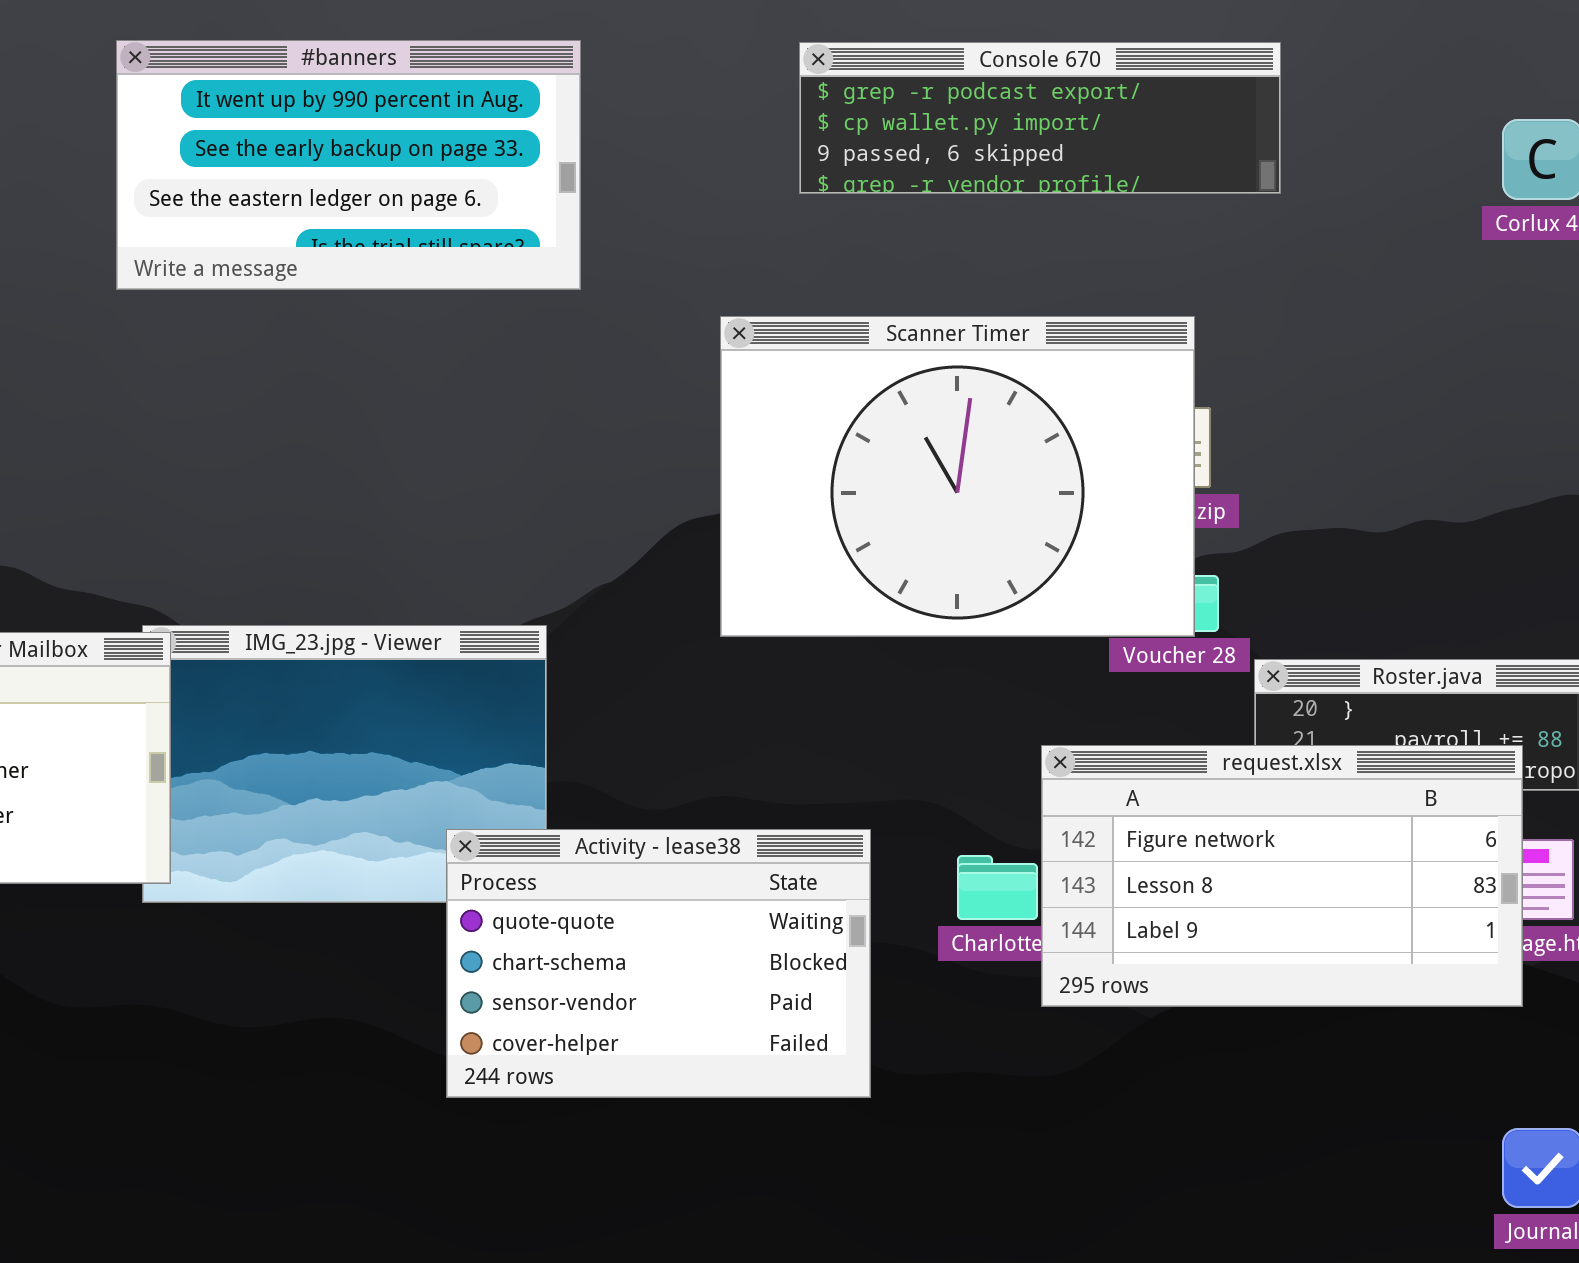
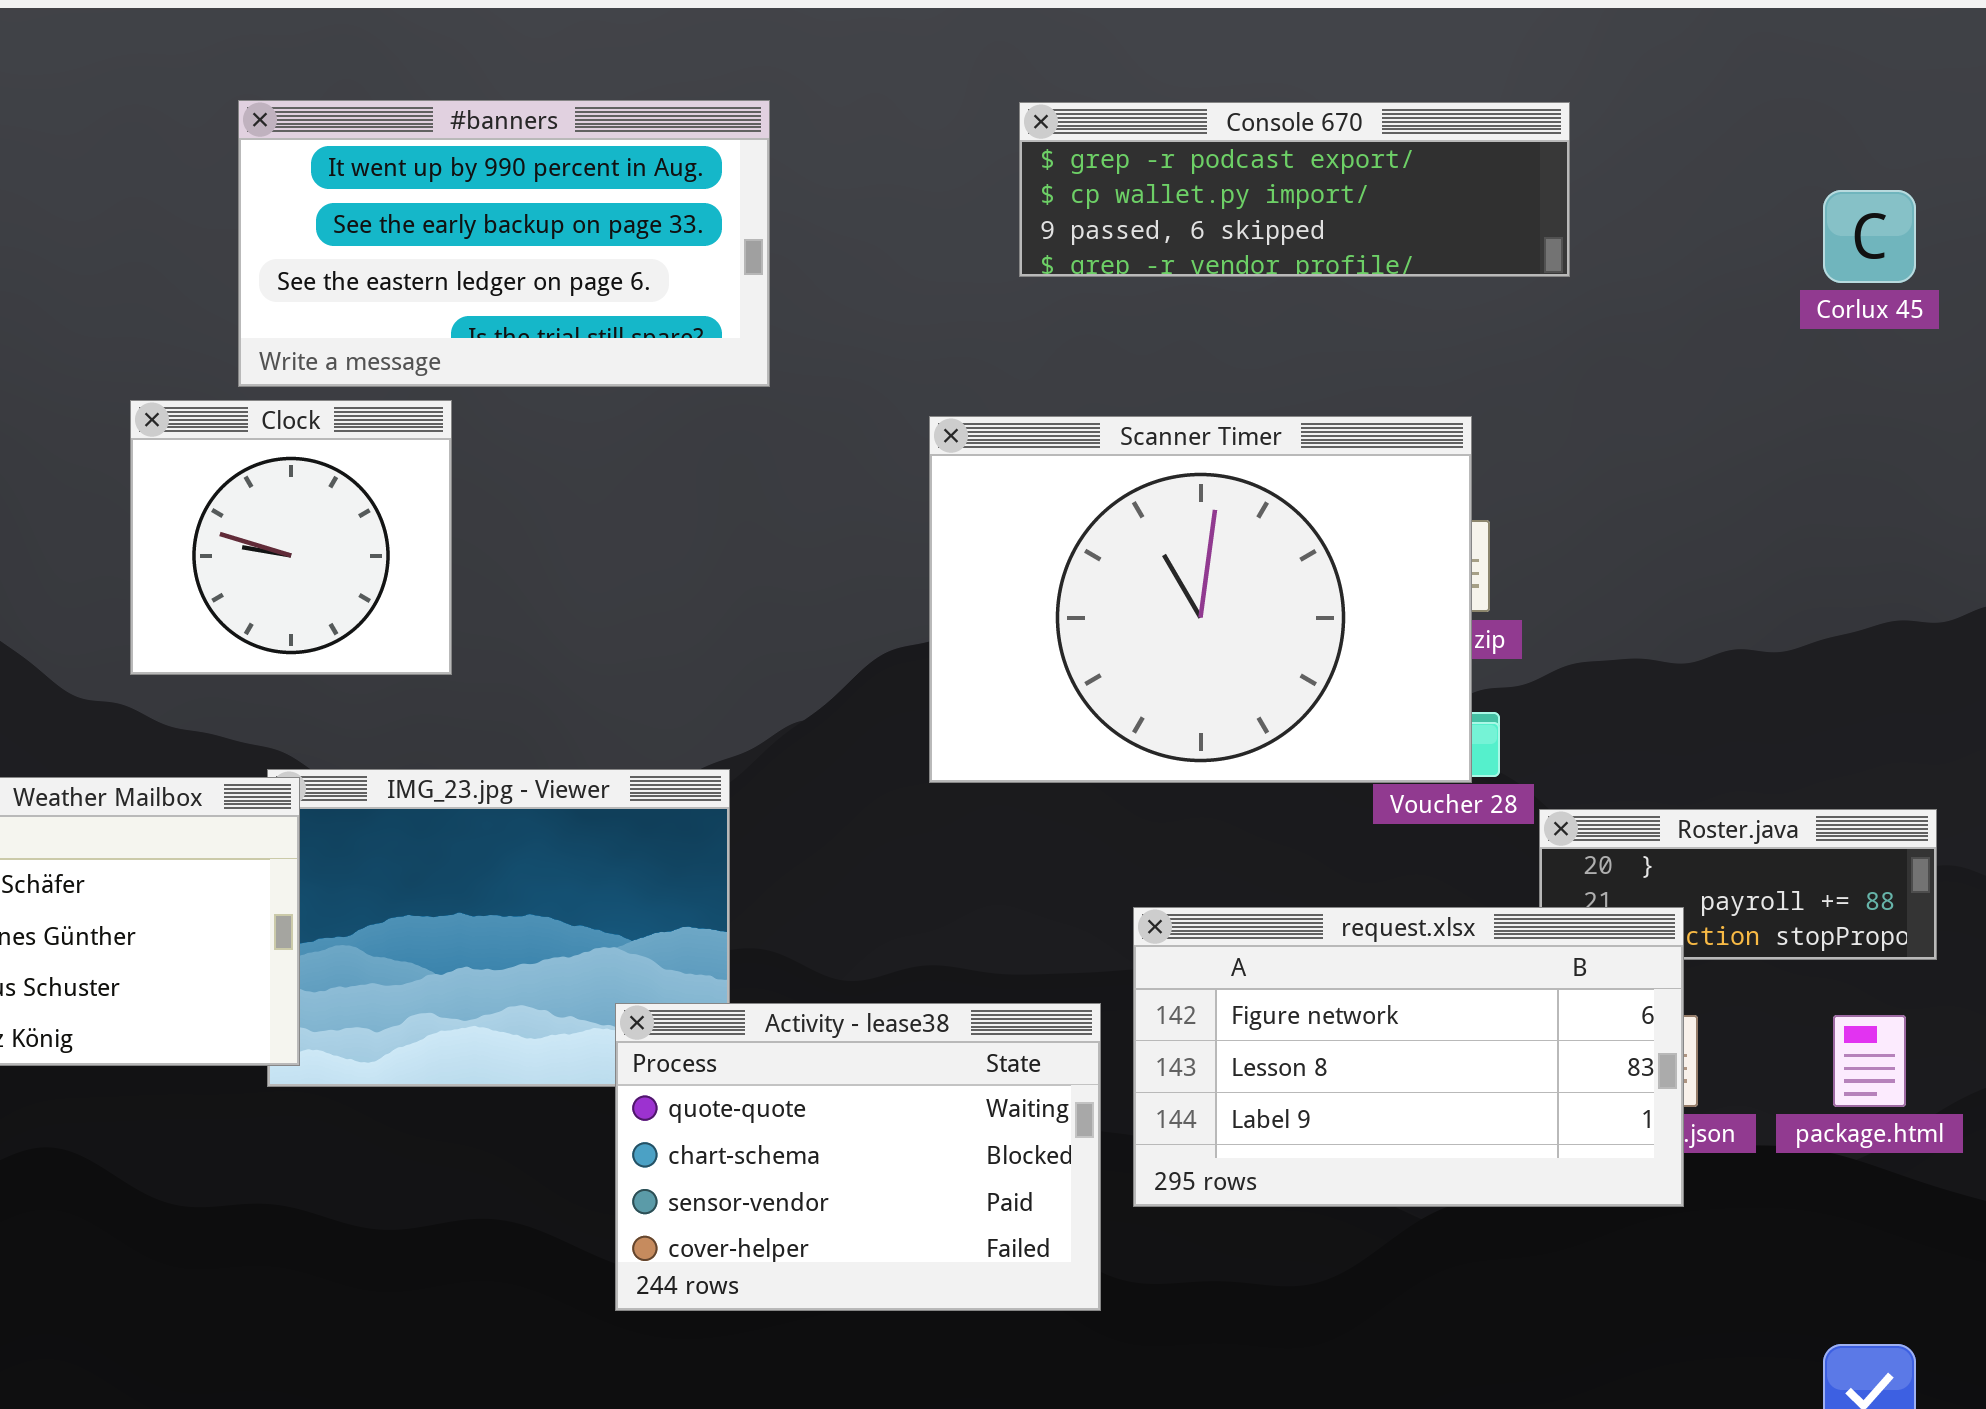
Clock: none -> [130,400,452,675], opened
request.xlsx: [1041,745,1523,1007] -> [1133,907,1684,1207], moved

